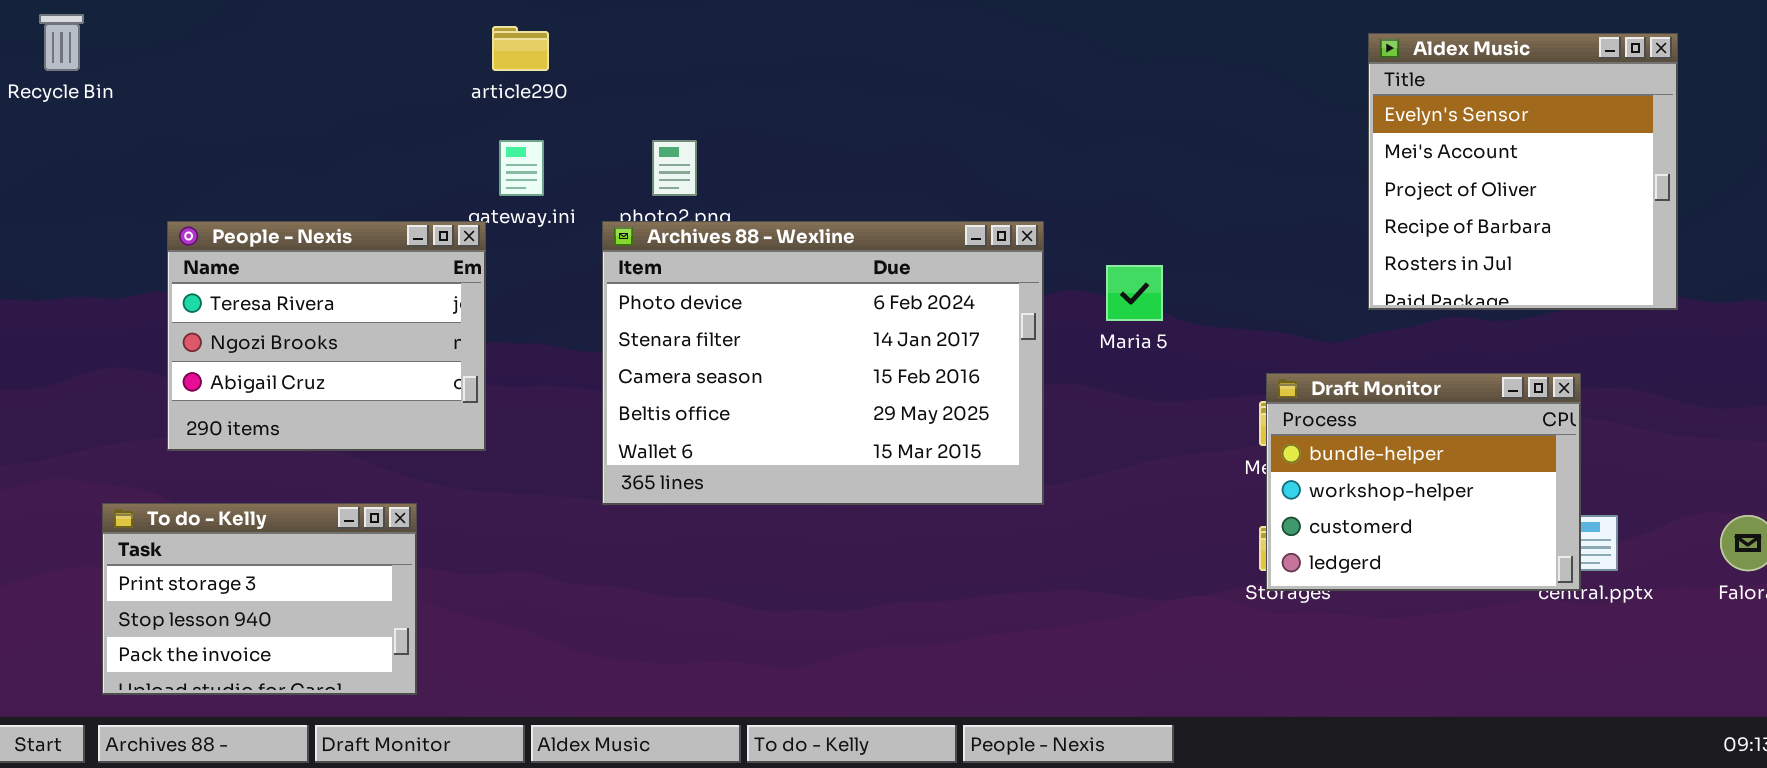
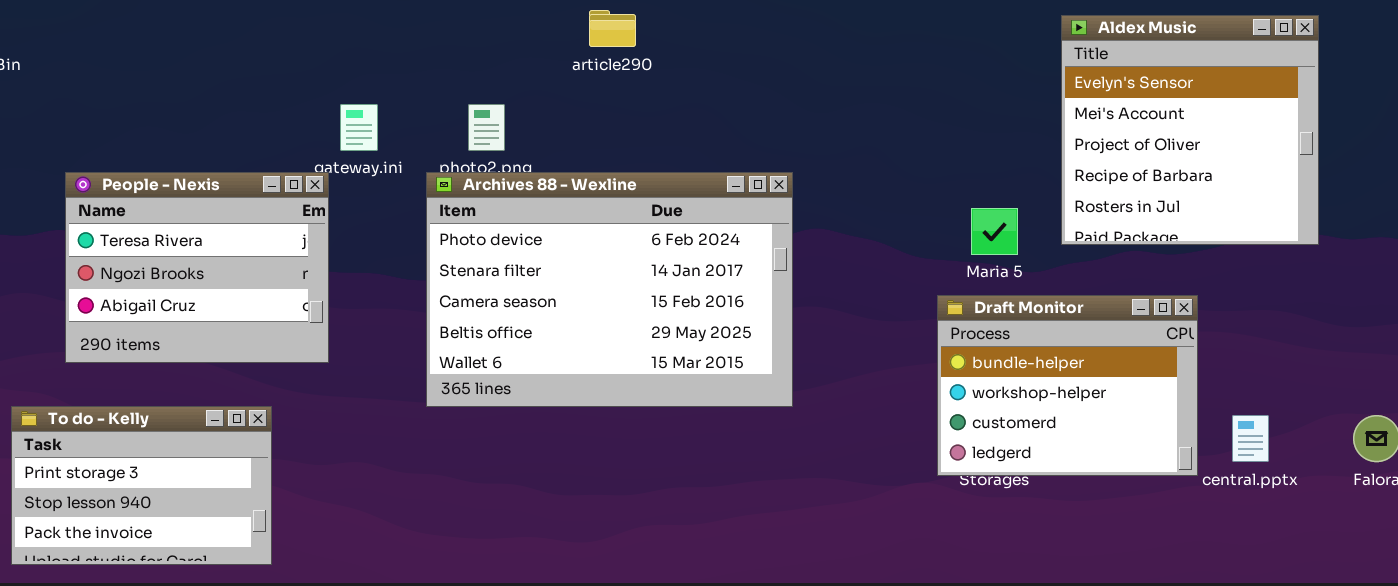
article290: [492,26,549,71] -> [589,10,636,47], moved
Maria 5: [1106,265,1163,321] -> [971,208,1018,255], moved
Draft Monitor: [1266,373,1581,591] -> [937,295,1198,476], moved

